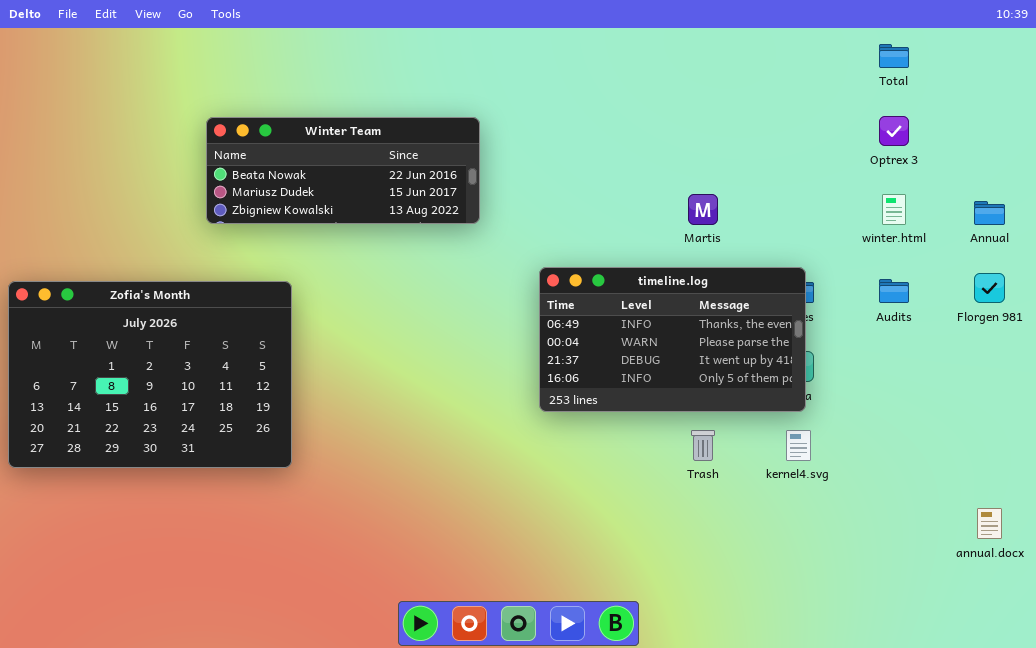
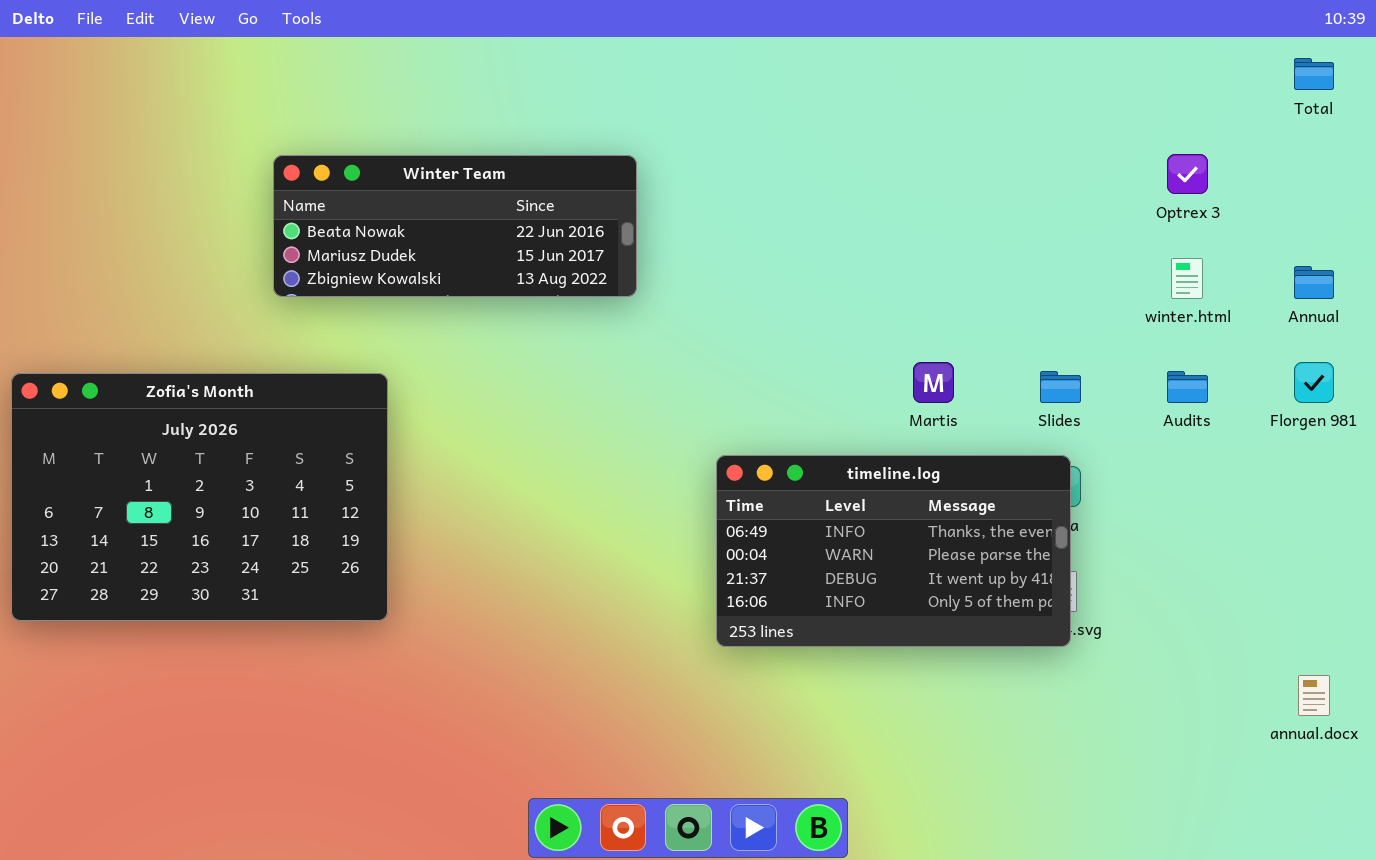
Total: [879,44,909,68] -> [1294,58,1334,90], moved
Martis: [688,194,718,225] -> [913,362,954,403], moved
timeline.log: [539,267,806,412] -> [716,455,1071,647], moved

